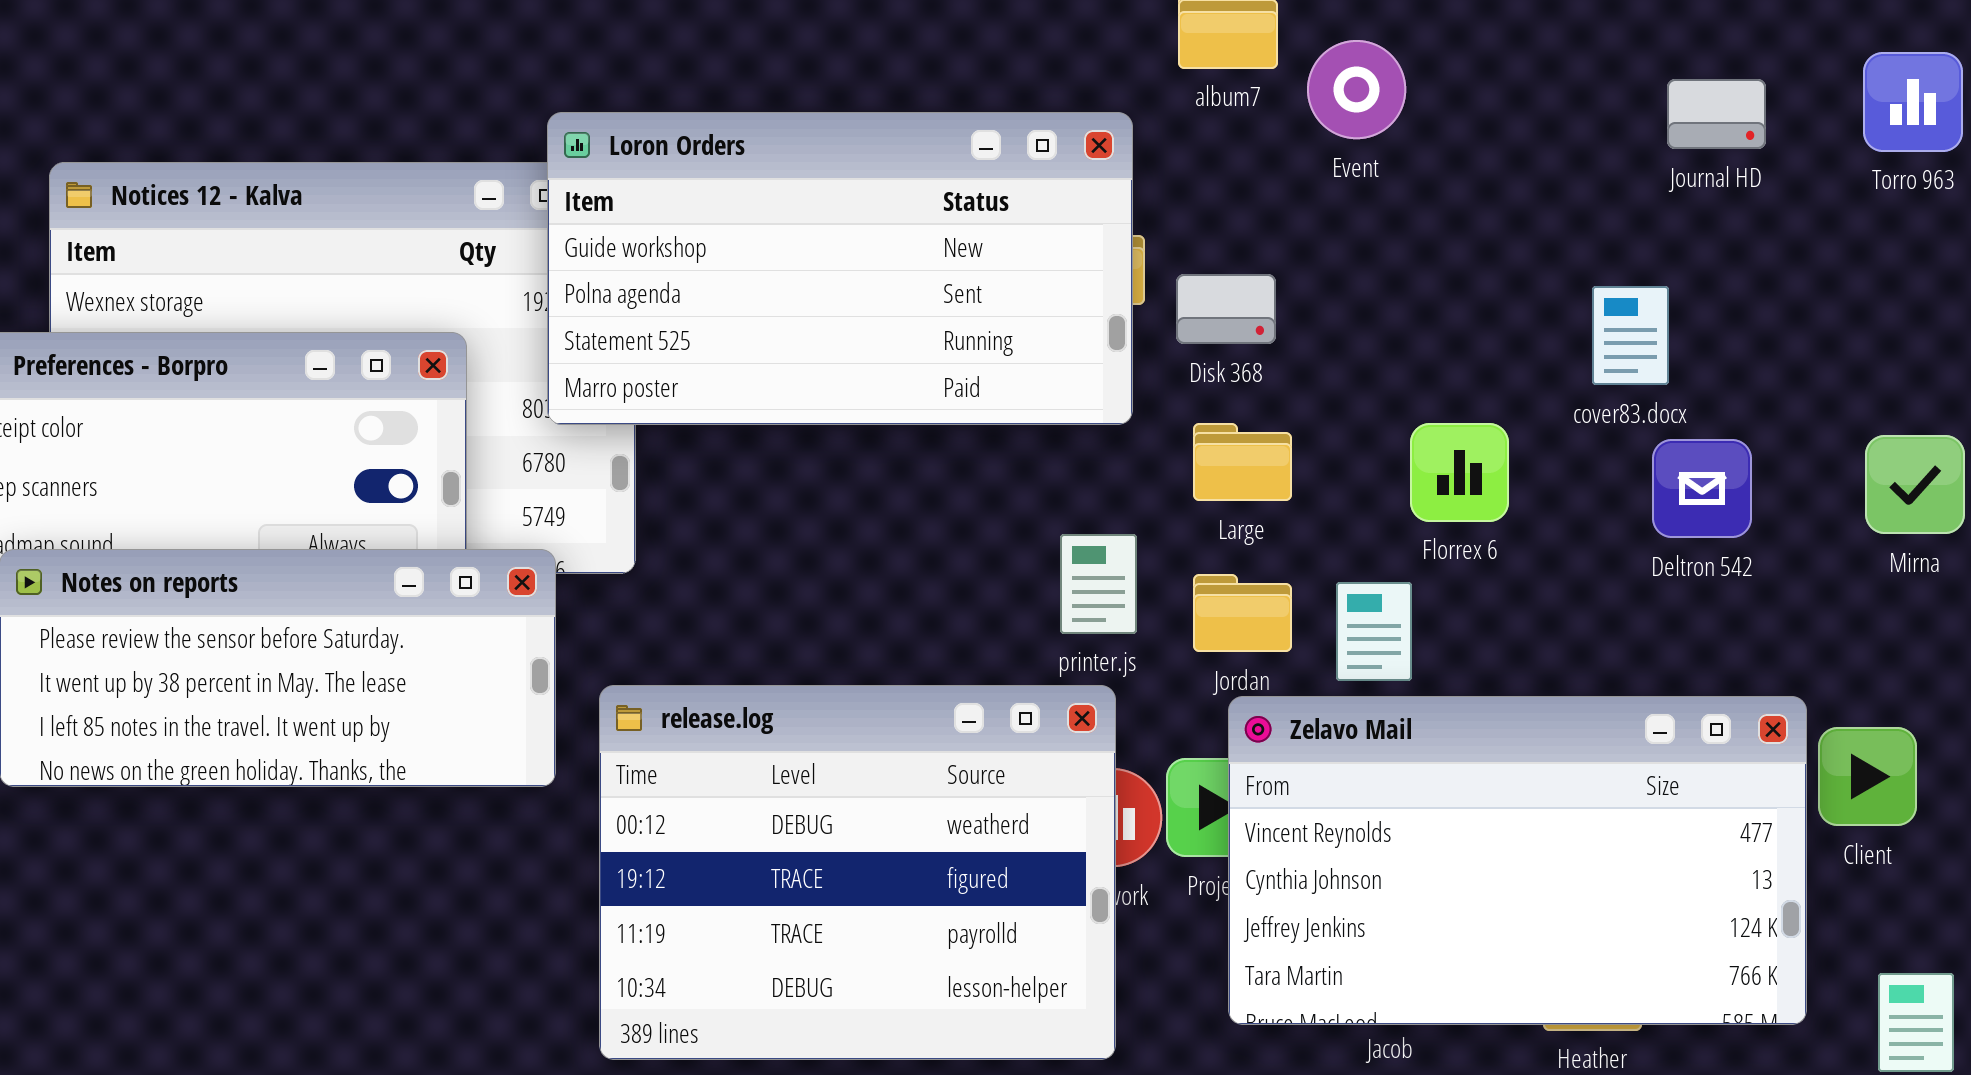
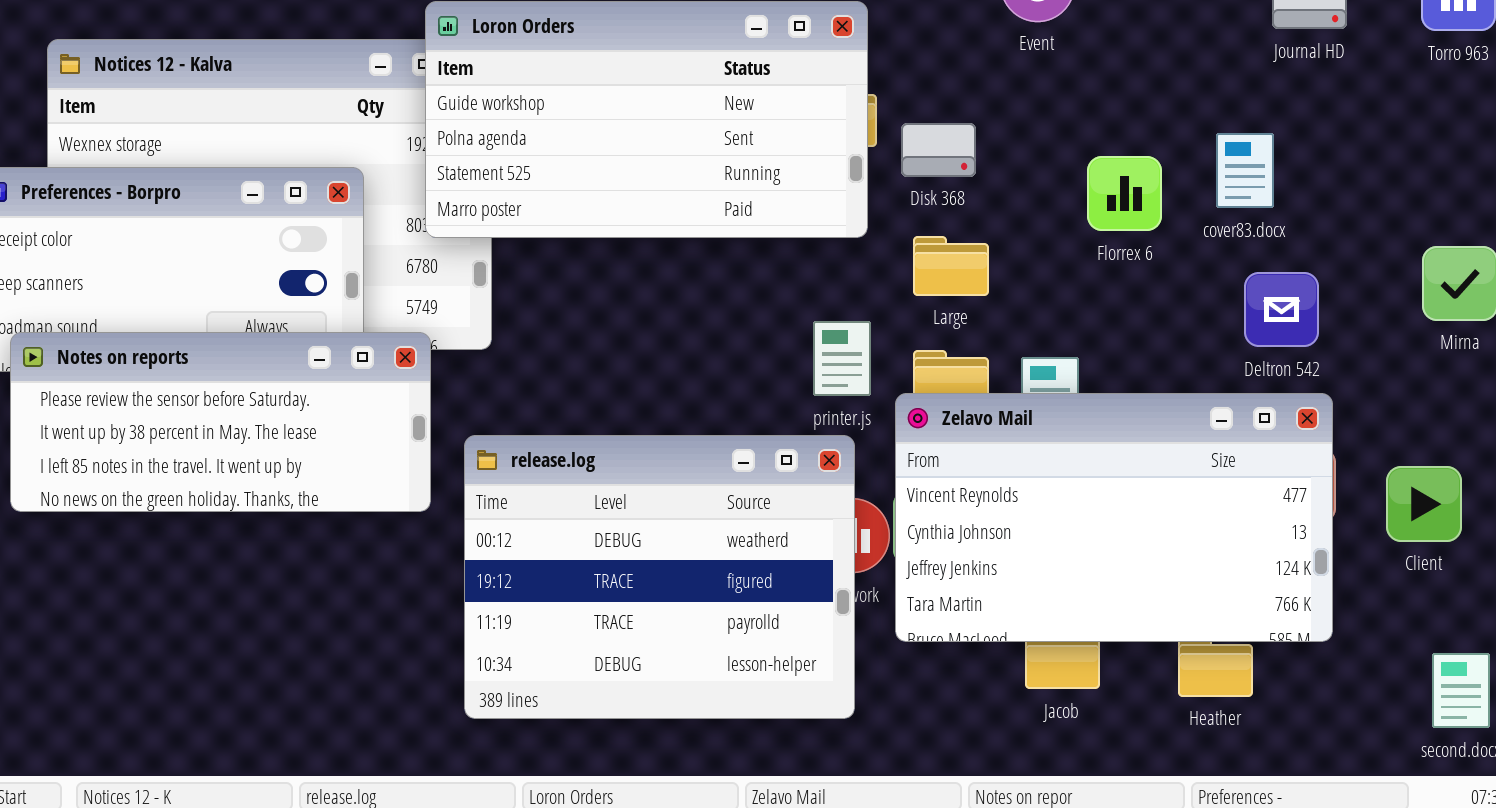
Florrex 6: [1410,423,1509,522] -> [1087,156,1162,231], moved
Deltron 542: [1652,439,1752,538] -> [1244,272,1319,347], moved
Zelavo Mail: [1228,696,1807,1025] -> [895,393,1333,642], moved

